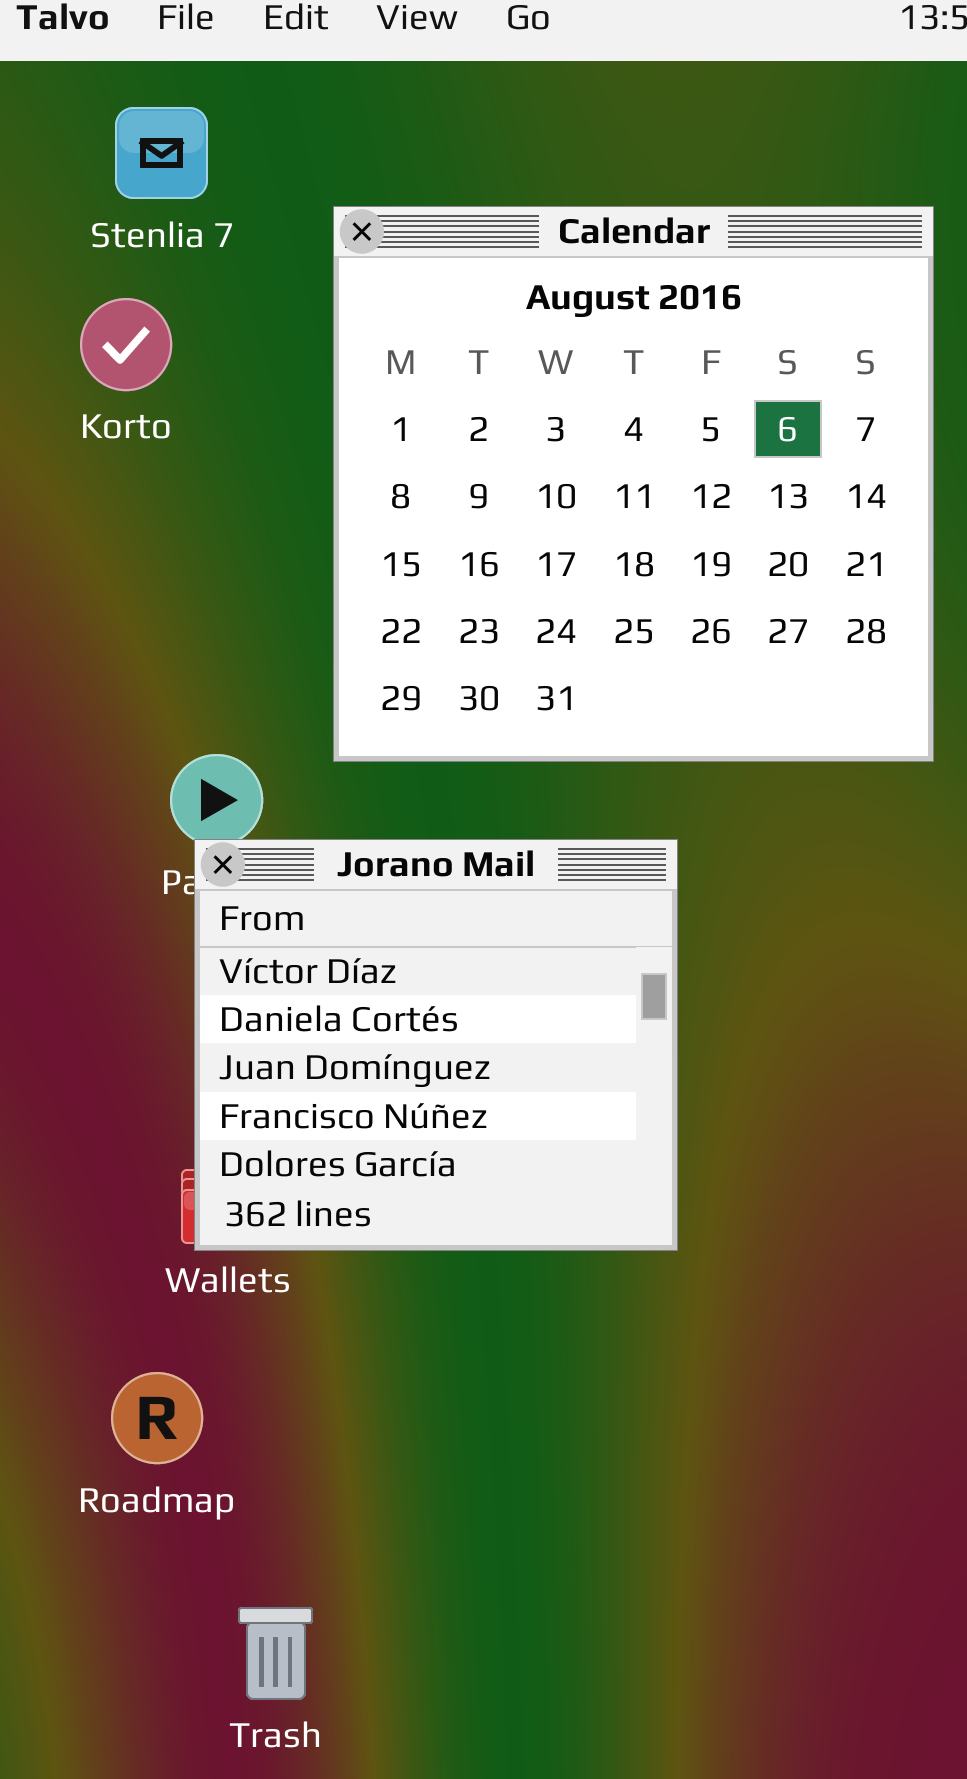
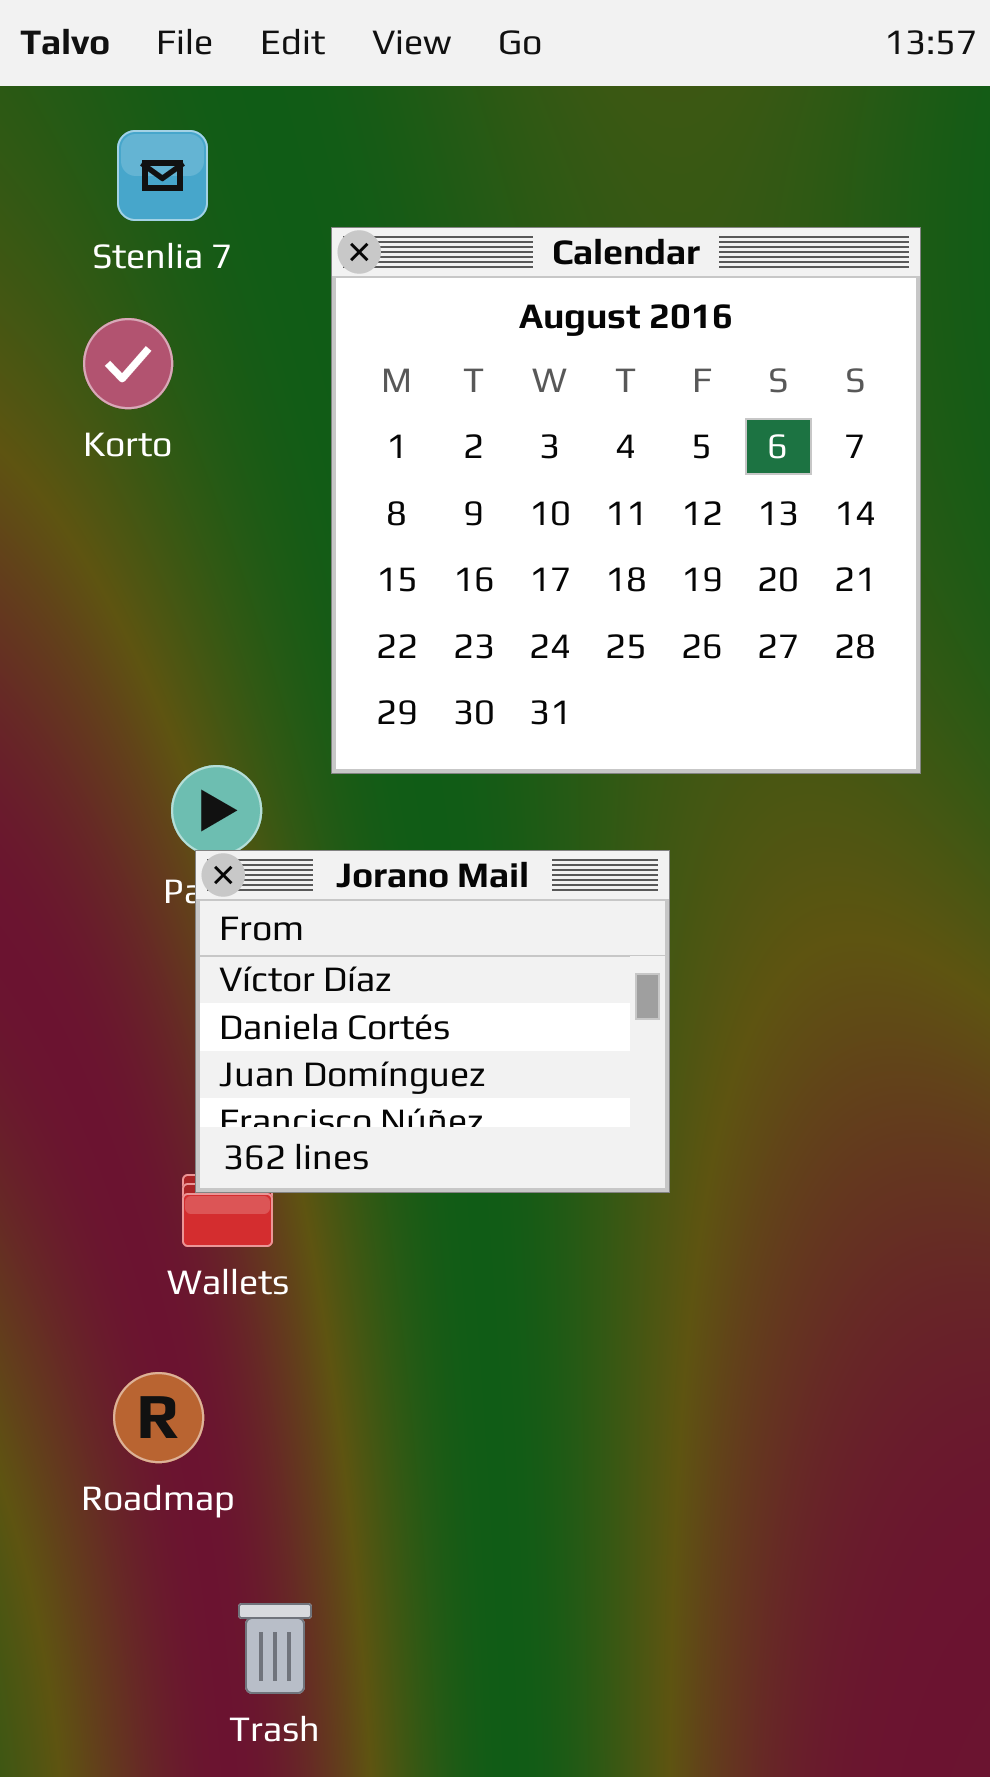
Jorano Mail: [194,839,678,1251] -> [195,850,670,1193], resized

